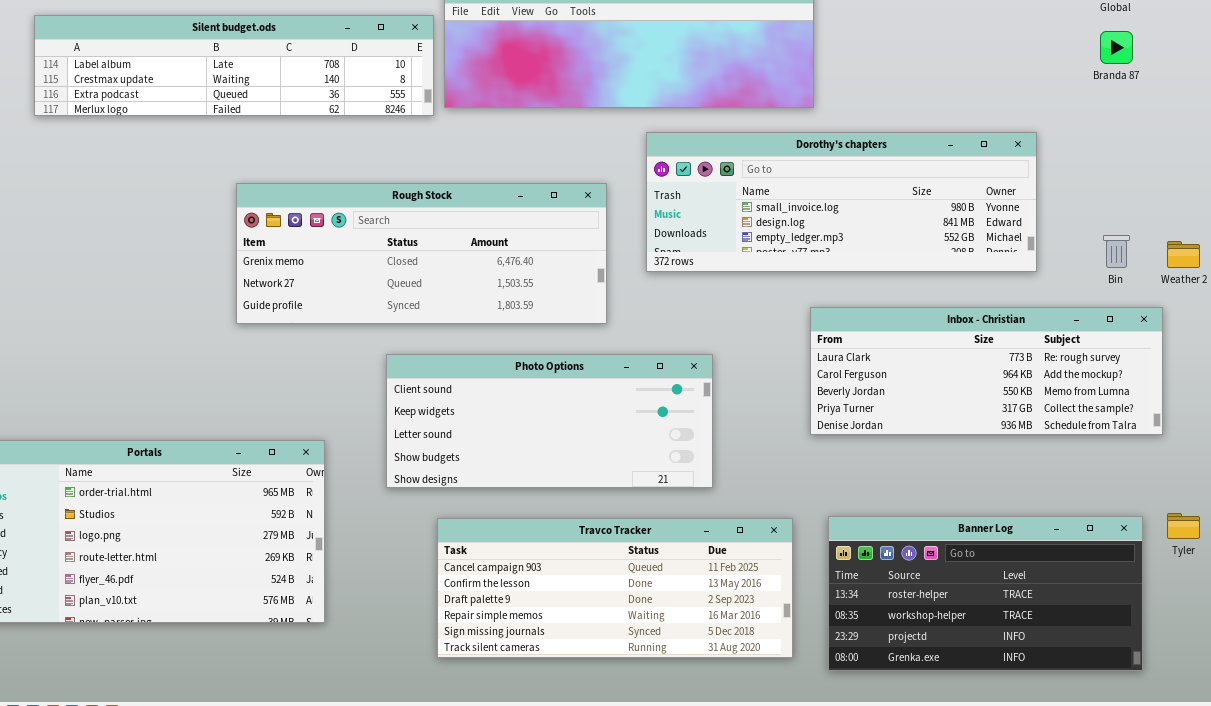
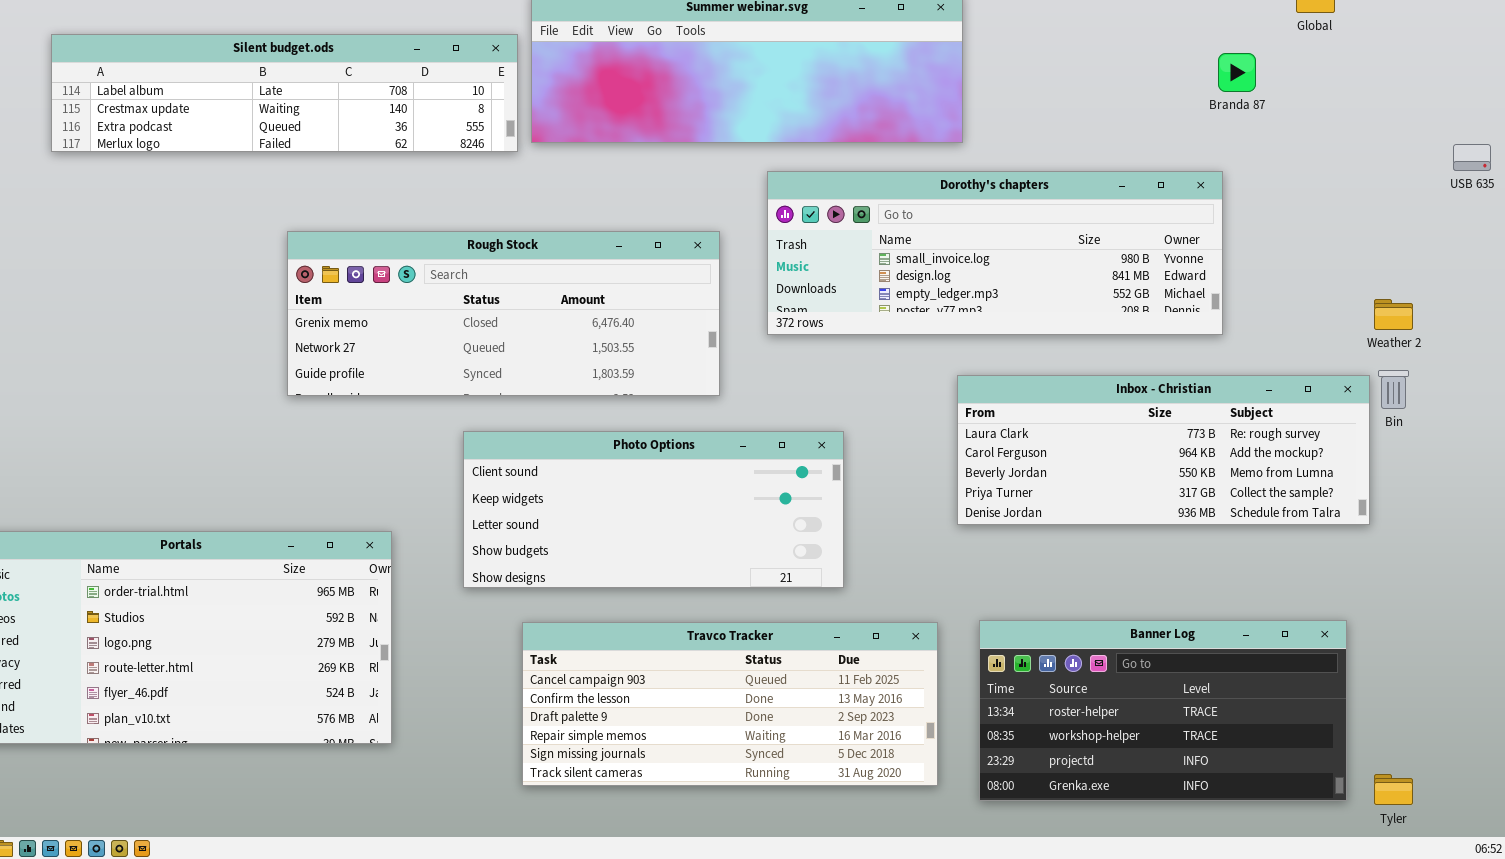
Branda 87: [1100,31,1133,64] -> [1218,53,1256,92], moved
Bin: [1103,235,1130,268] -> [1378,370,1409,409], moved
Tyler: [1167,513,1200,539] -> [1374,774,1413,805], moved

